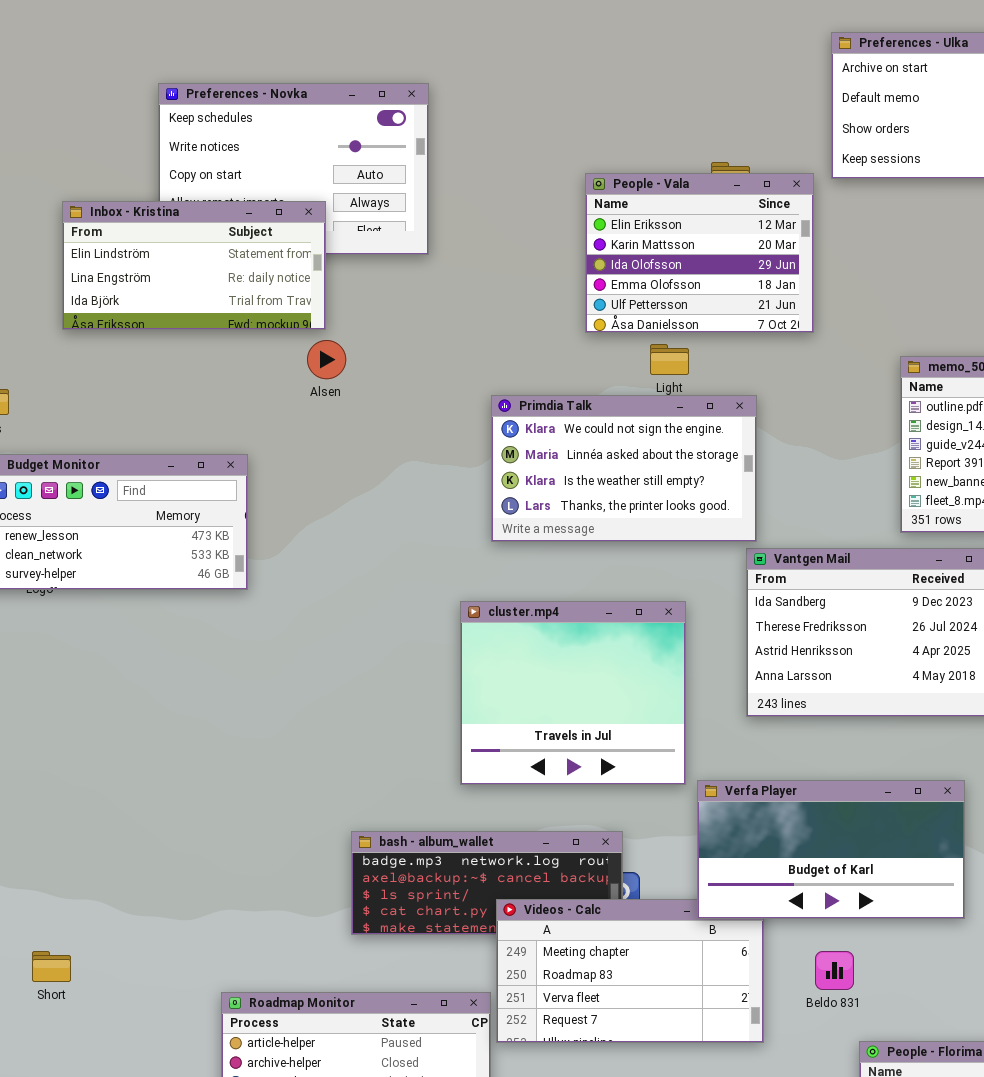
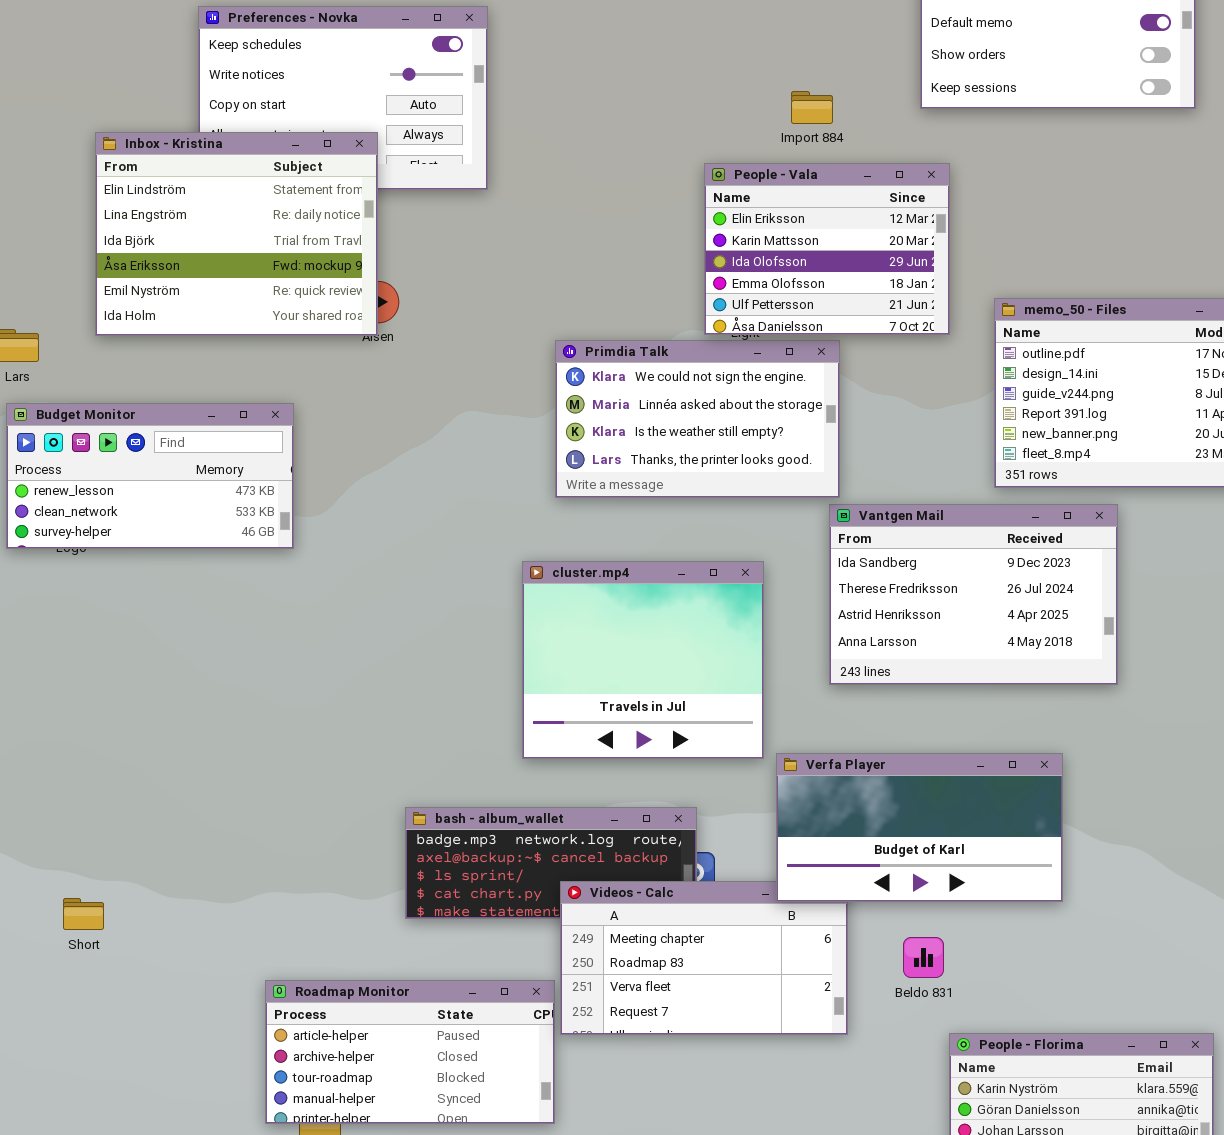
People - Vala: [585,173,814,333] -> [704,163,950,335], moved
Inbox - Kristina: [62,201,326,330] -> [95,132,378,336], resized
Short: [32,951,71,982] -> [63,898,104,930], moved

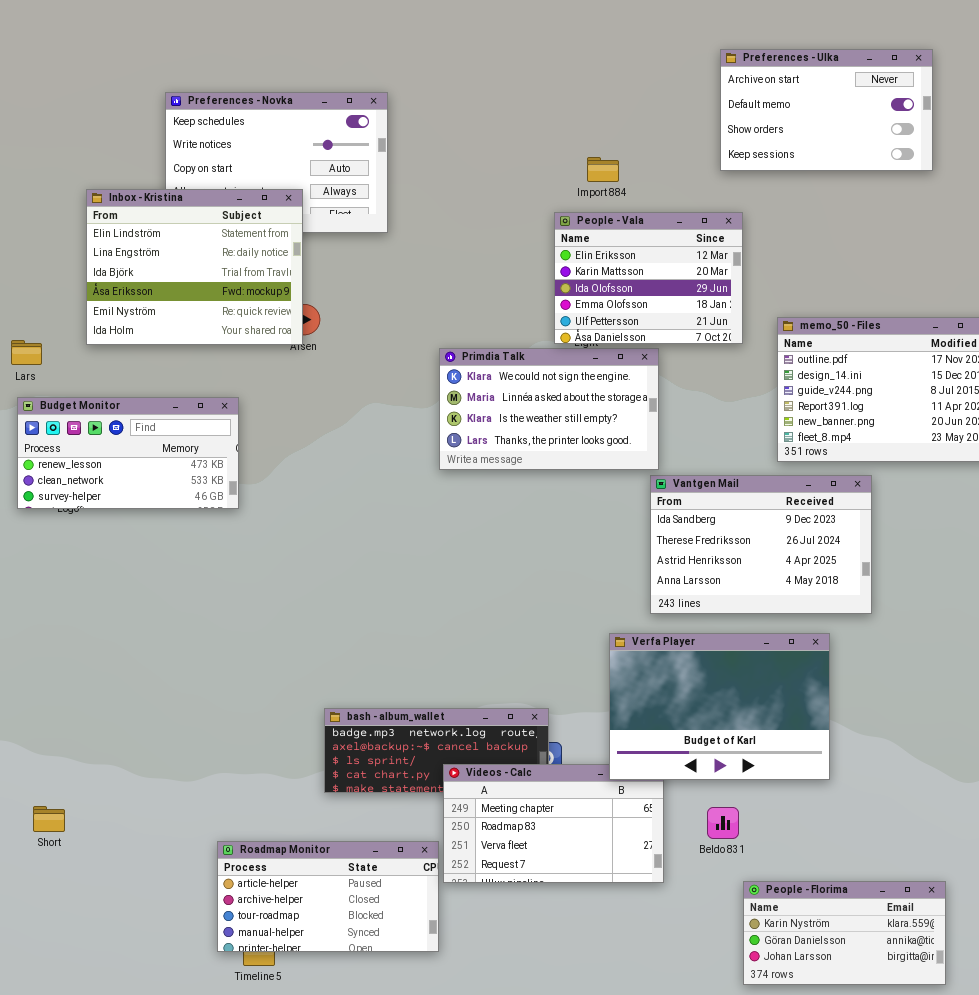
Import 884: [791,91,833,124] -> [587,157,619,182], moved
cluster.mp4: [522,561,764,759] -> none, closed
Verfa Player: [776,753,1063,902] -> [609,633,830,780], resized
Short: [63,898,104,930] -> [33,806,65,832], moved

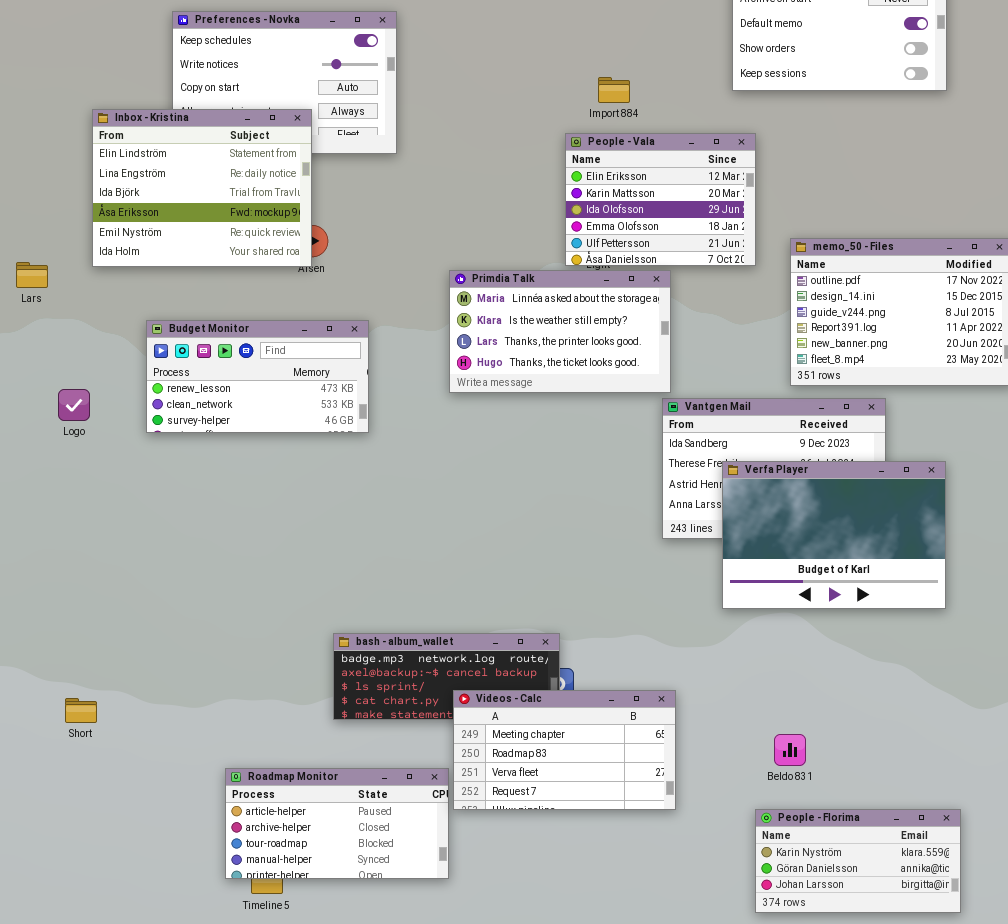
Primdia Talk: [439,348,659,470] -> [449,270,671,393], scrolled down 1 row
Budget Monitor: [17,397,239,509] -> [146,320,369,433], moved
Verfa Player: [609,633,830,780] -> [722,461,946,609], moved
Short: [33,806,65,832] -> [65,698,97,723], moved
Beldo 831: [707,807,739,839] -> [774,734,806,766], moved

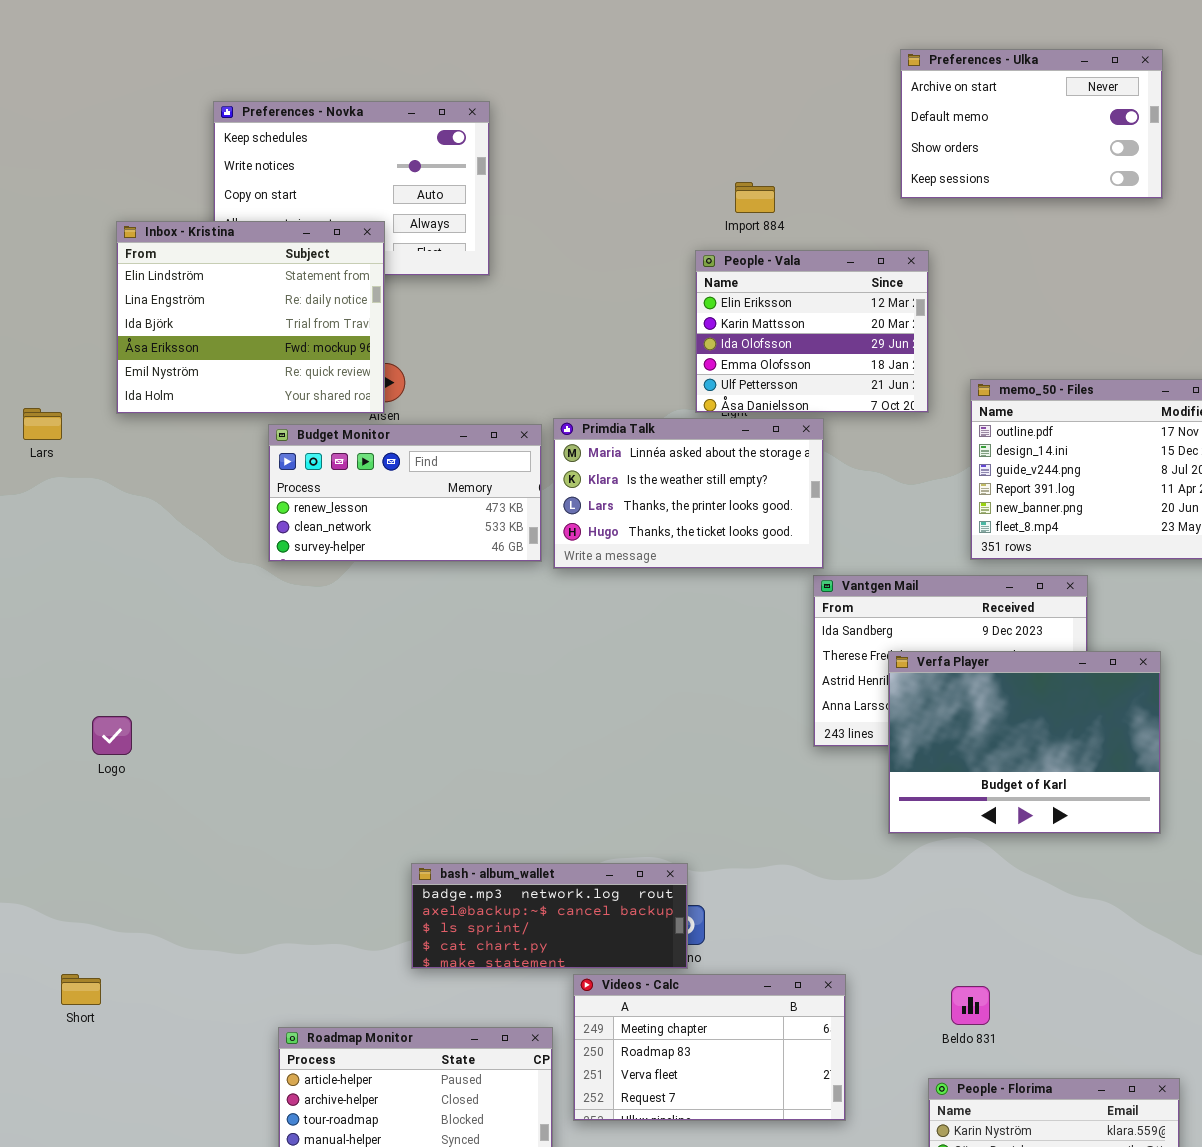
Budget Monitor: [146,320,369,433] -> [268,424,542,562], moved
Logo: [58,389,90,421] -> [92,716,132,755], moved
Videos - Calc: [453,690,676,810] -> [573,974,846,1121], moved
Short: [65,698,97,723] -> [61,974,101,1005], moved

